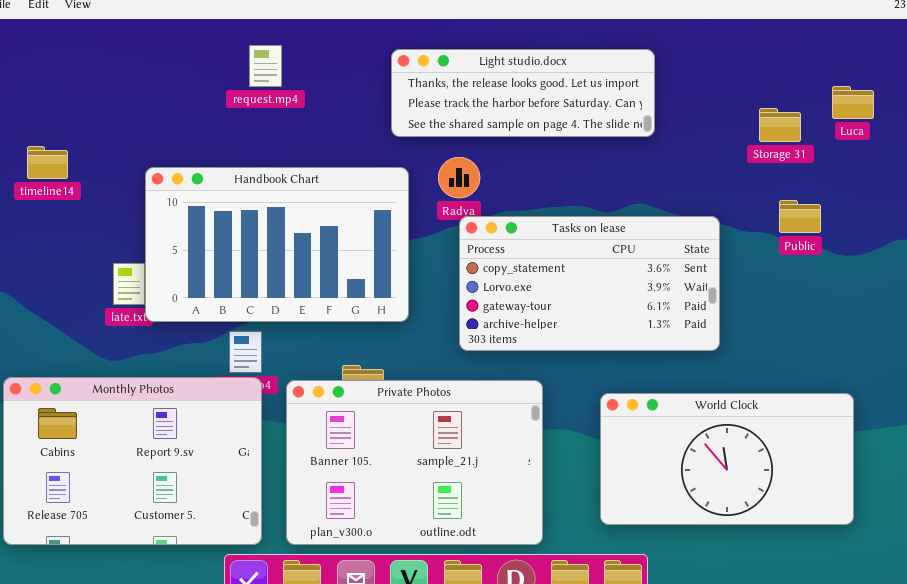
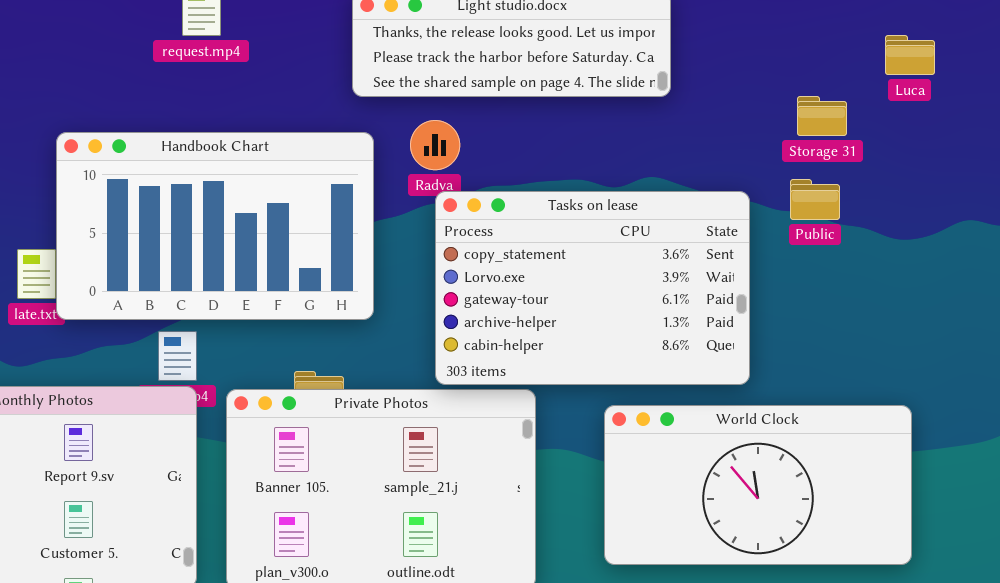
Storage 31: [759,108,801,142] -> [797,96,847,136], moved
Public: [779,200,821,233] -> [790,179,840,220], moved
Tasks on lease: [459,216,720,351] -> [435,191,750,385], resized

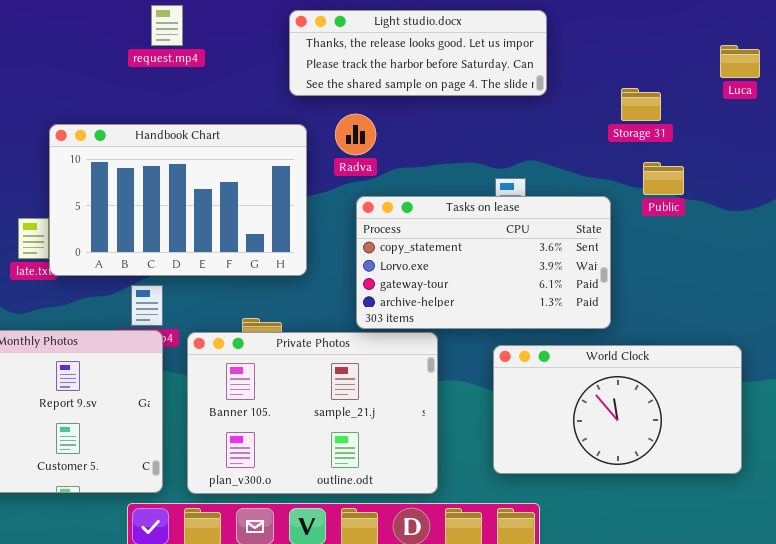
Storage 31: [797,96,847,136] -> [621,88,661,121], moved
Tasks on lease: [435,191,750,385] -> [356,196,611,329], resized

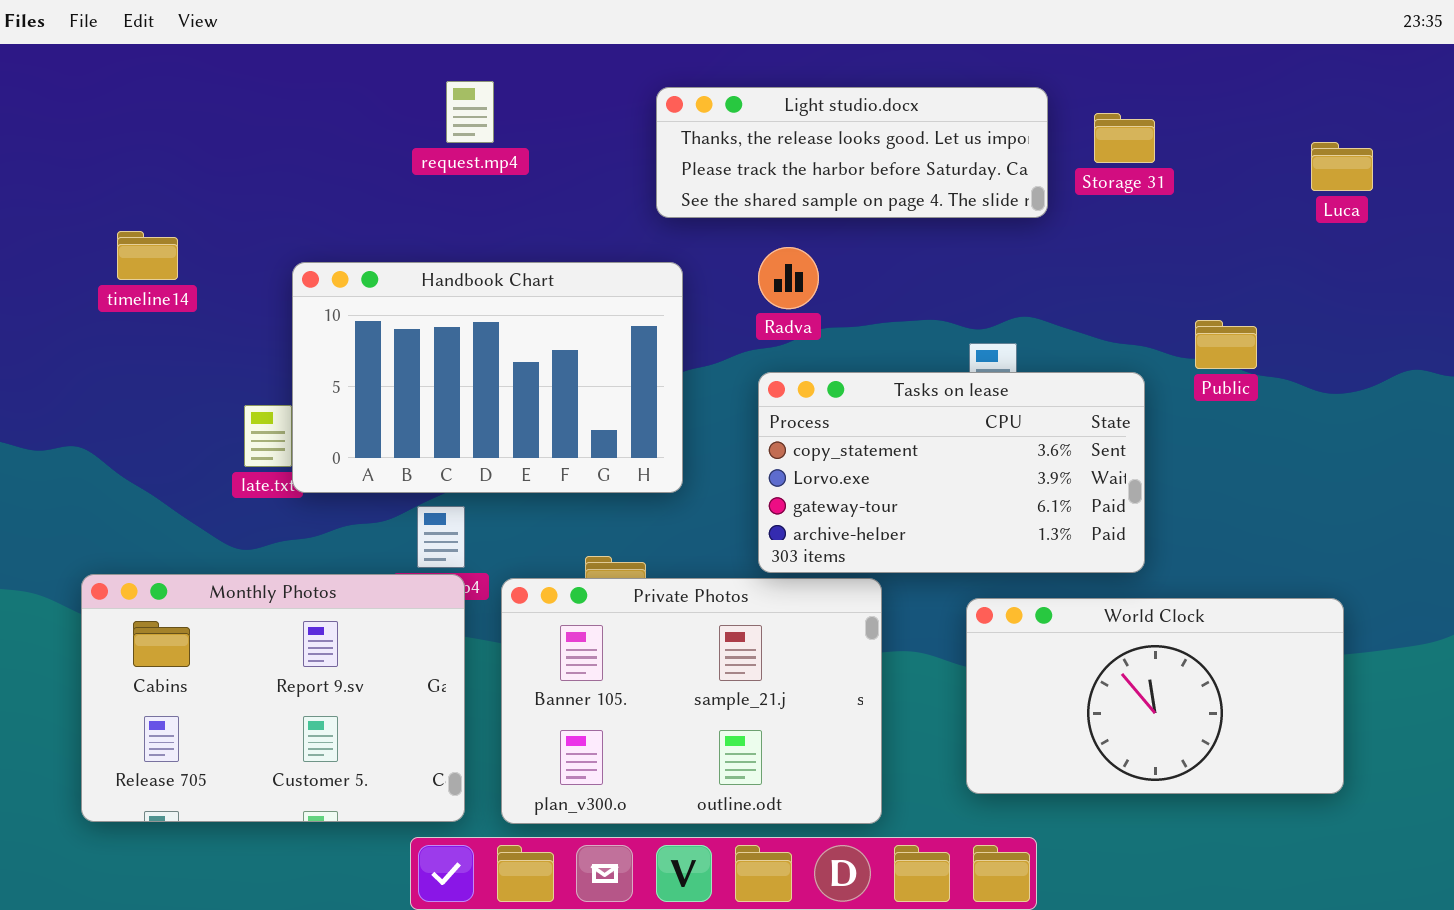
Storage 31: [621,88,661,121] -> [1094,113,1155,163], moved
Radva: [335,114,376,155] -> [758,247,819,309], moved

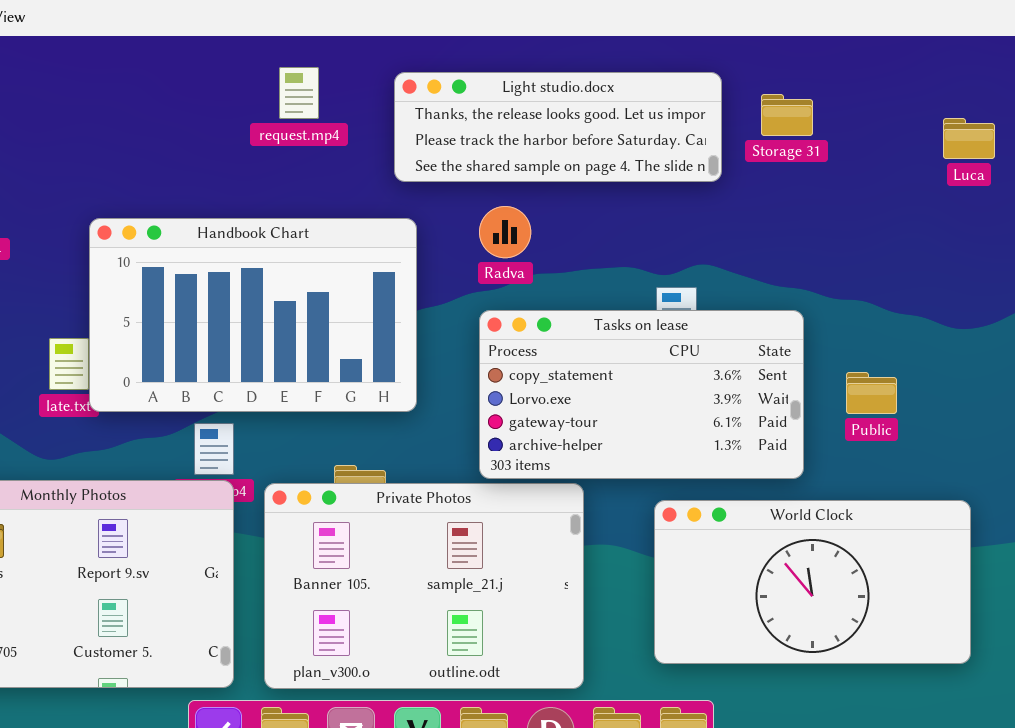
request.mp4: [446,81,494,143] -> [279,67,319,119], moved
Public: [1195,320,1257,369] -> [846,372,897,414], moved

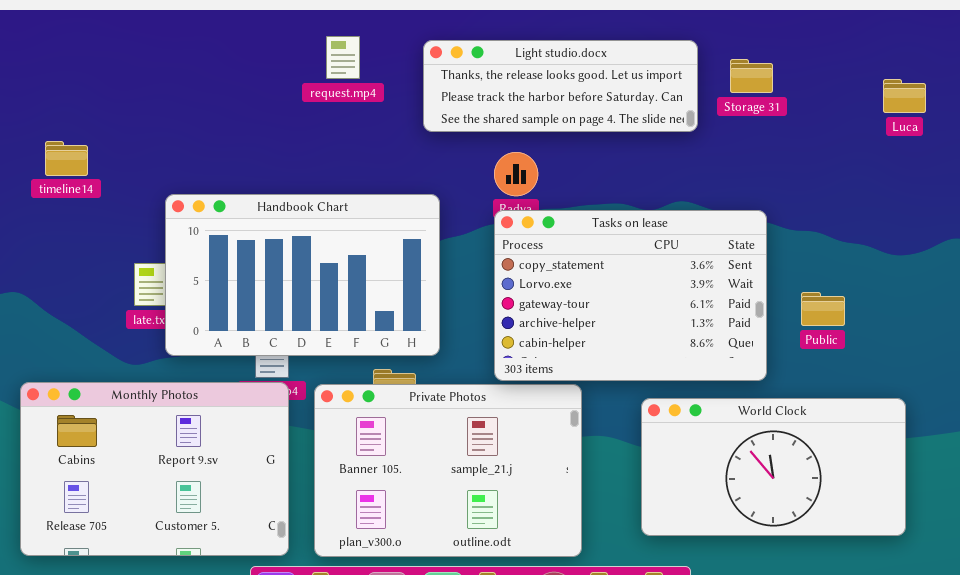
Handbook Chart: [89,218,417,412] -> [165,194,440,356], moved
Tasks on lease: [479,310,804,479] -> [494,210,767,381], resized

